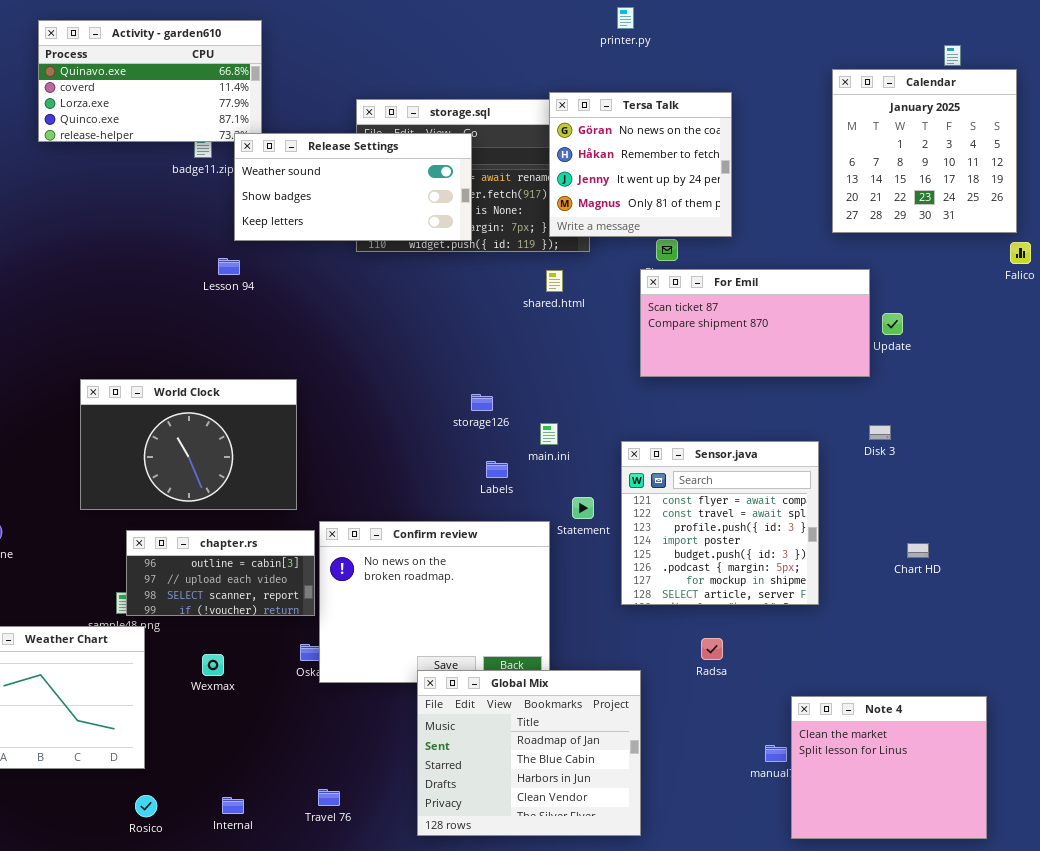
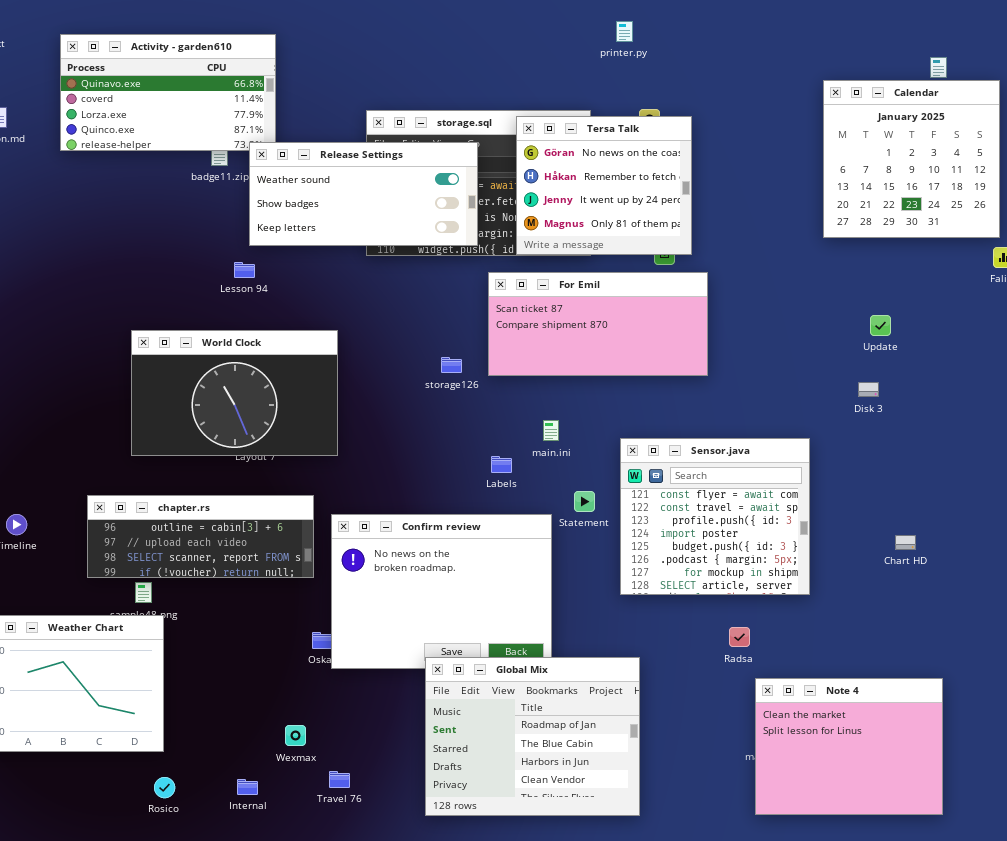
Tersa Talk: [549,92,732,237] -> [516,116,692,255], moved
For Emil: [640,269,870,377] -> [488,272,708,376], moved
World Clock: [80,379,297,510] -> [131,330,338,456], moved
storage126: [471,394,493,411] -> [441,357,462,373], moved
Disk 3: [869,425,891,440] -> [858,382,879,397], moved
chapter.rs: [126,530,315,616] -> [87,495,314,578], moved, resized
Radsa: [701,638,723,660] -> [729,627,750,647], moved
Wexmax: [202,654,224,676] -> [285,725,306,746], moved
Note 4: [791,696,987,839] -> [755,678,943,815], moved

